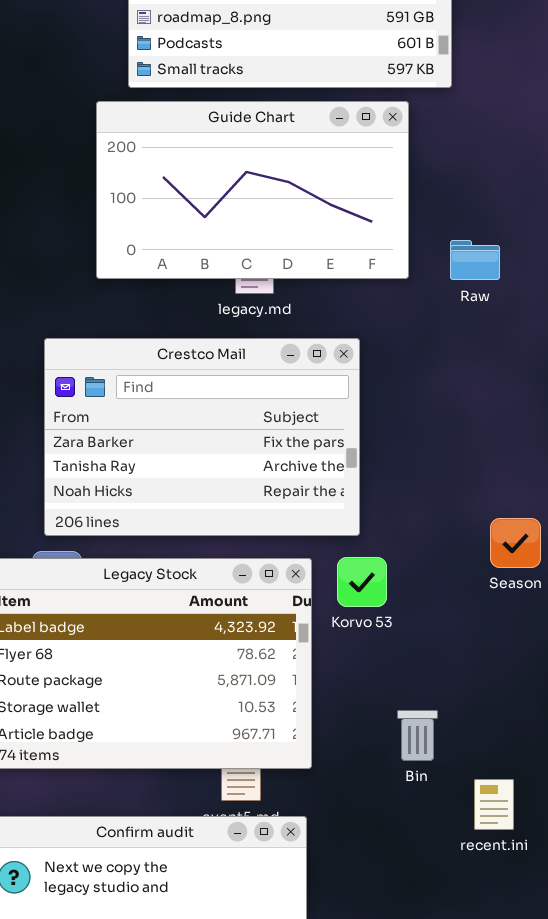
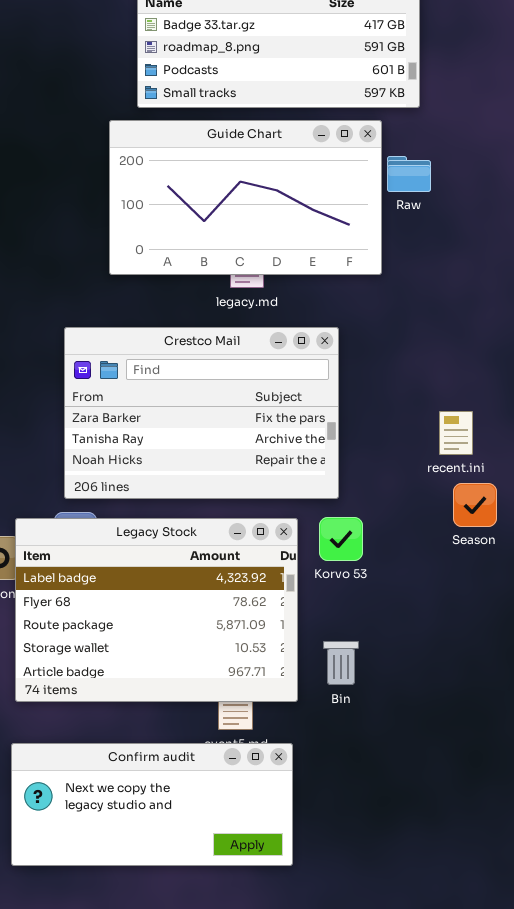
Raw: [450,240,500,280] -> [387,156,431,192], moved
Bin: [397,710,438,761] -> [323,641,359,685], moved
recent.ini: [474,779,514,830] -> [439,411,473,455], moved

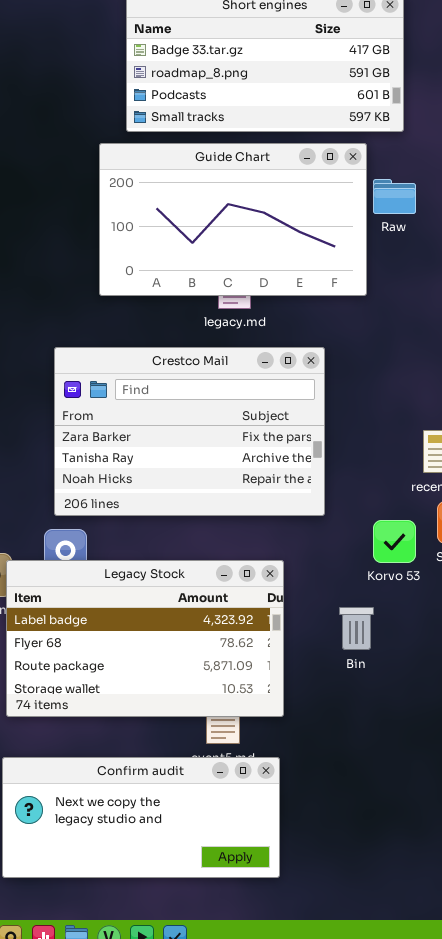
Korvo 53: [319,517,363,561] -> [373,520,416,563], moved
Legacy Stock: [15,518,298,702] -> [6,560,284,717], resized
Bin: [323,641,359,685] -> [339,607,374,650], moved

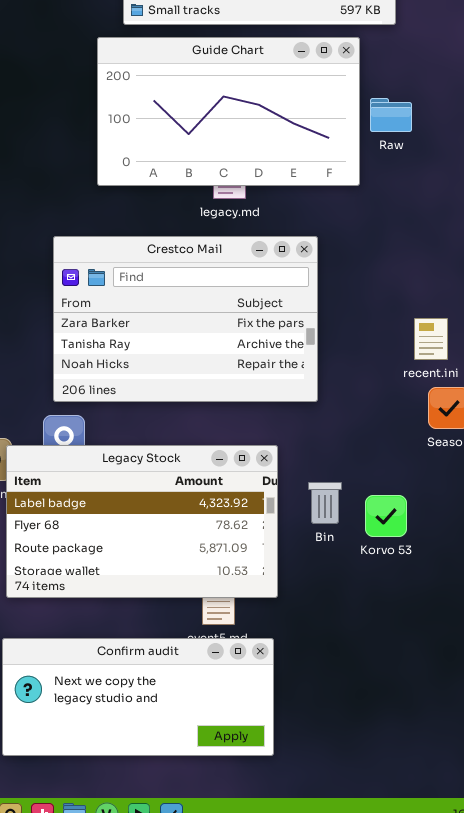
Raw: [373,179,416,214] -> [370,98,412,132], moved
Korvo 53: [373,520,416,563] -> [365,495,407,537], moved
Bin: [339,607,374,650] -> [308,482,342,524], moved

